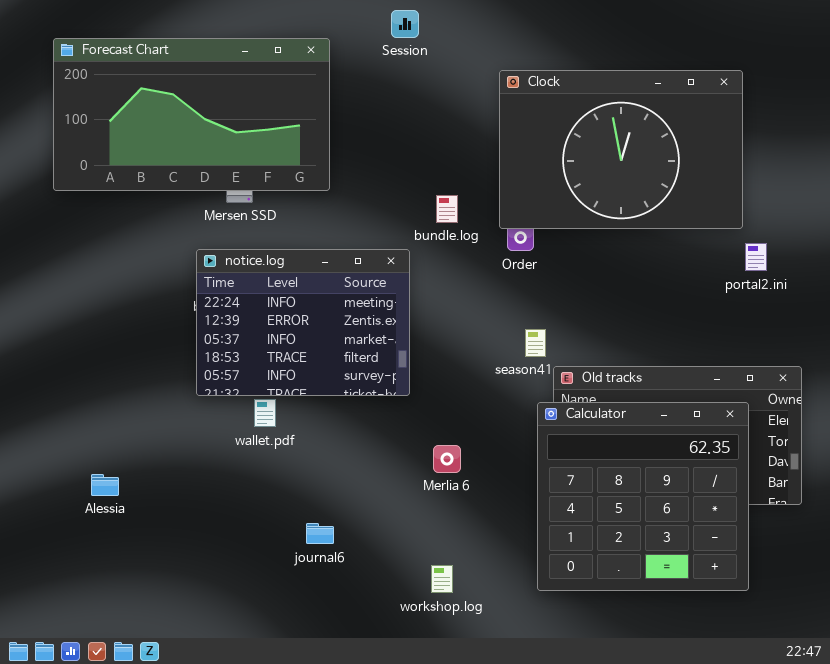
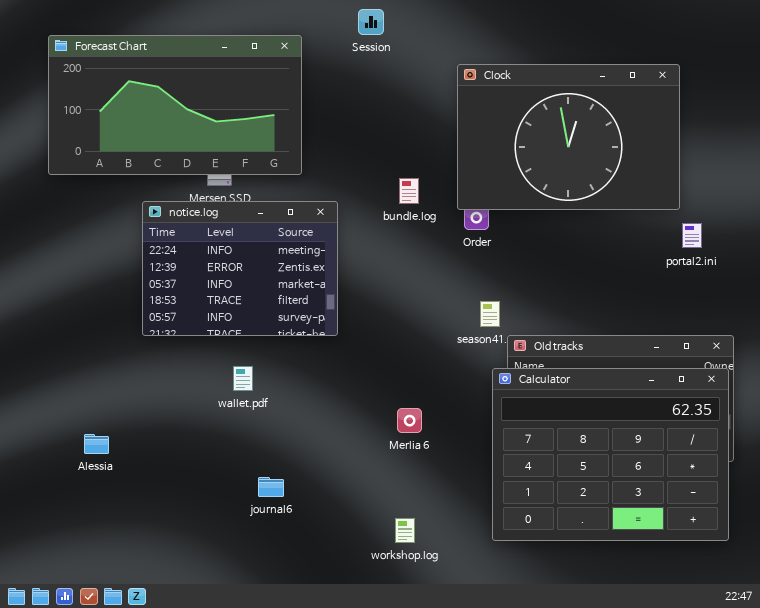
notice.log: [196,249,410,396] -> [142,201,338,336], moved
Calculator: [537,402,749,591] -> [492,368,729,541], resized
journal6: [306,523,334,544] -> [258,477,284,497], moved

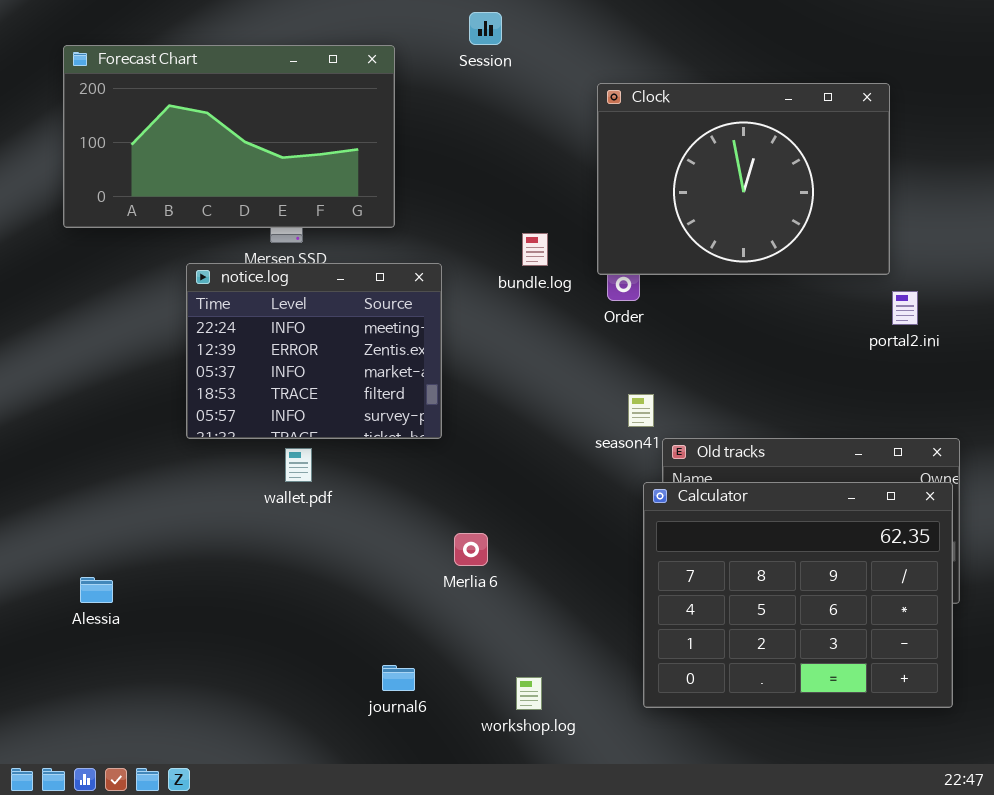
wallet.pdf: [233,366,253,391] -> [285,448,312,482], moved
Merlia 6: [397,408,422,433] -> [454,533,488,566], moved
Alessia: [84,434,109,454] -> [80,577,113,603], moved
journal6: [258,477,284,497] -> [382,665,415,691], moved

